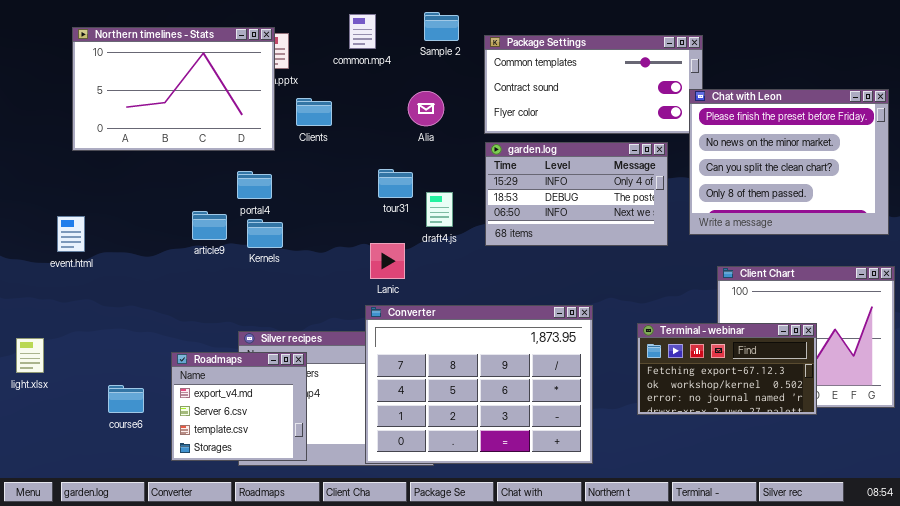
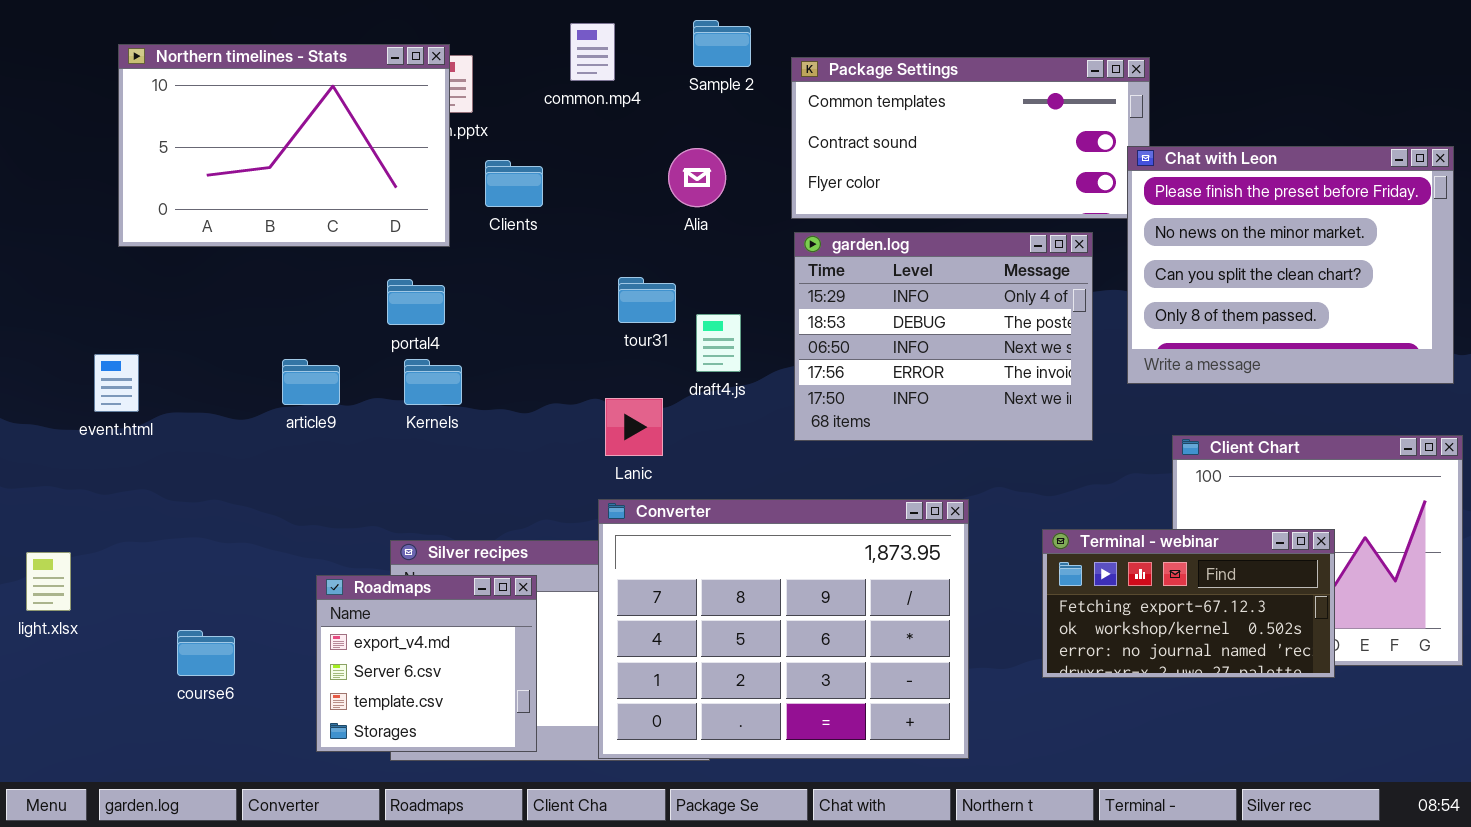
garden.log: [485,142,668,246] -> [794,232,1093,441], resized
article9: [192,211,227,240] -> [282,359,340,405], moved
Roadmaps: [171,352,307,461] -> [316,575,537,752], moved

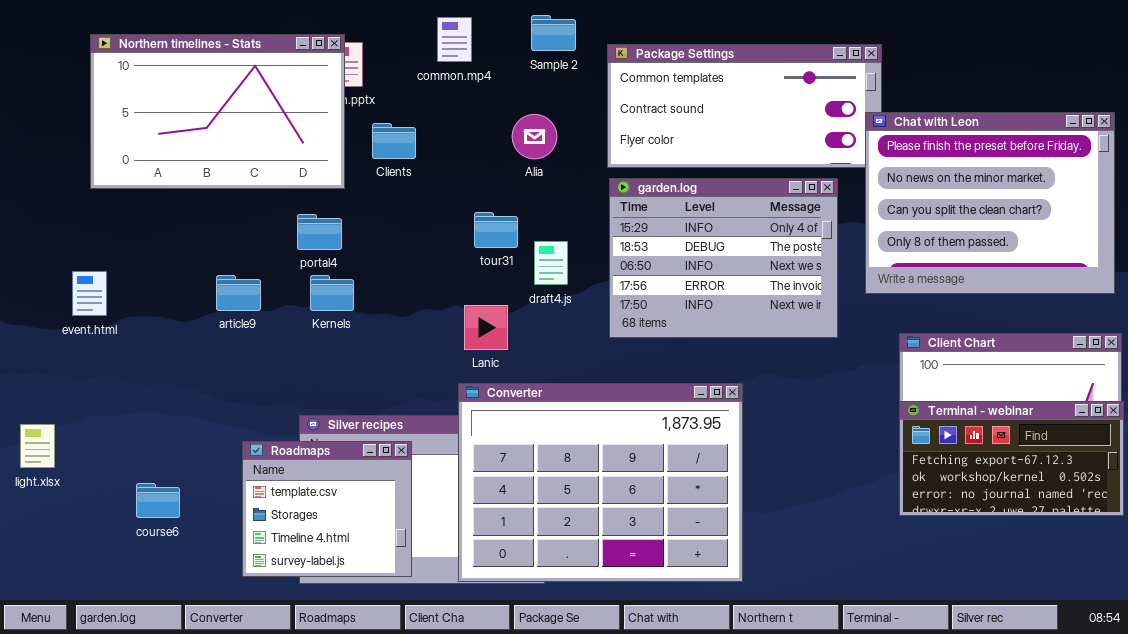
Terminal - webinar: [1042,529,1335,678] -> [899,401,1124,516], moved
Roadmaps: [316,575,537,752] -> [242,441,412,577], scrolled down 2 rows

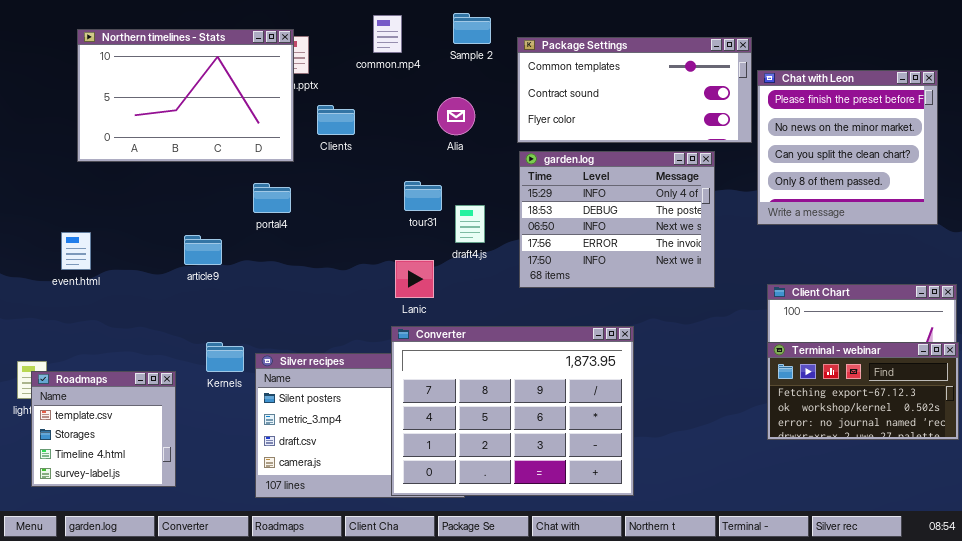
Chat with Leon: [865,112,1115,294] -> [757,70,938,225], moved, resized
Kernels: [310,275,354,311] -> [206,342,244,372], moved
Roadmaps: [242,441,412,577] -> [31,371,176,487], moved

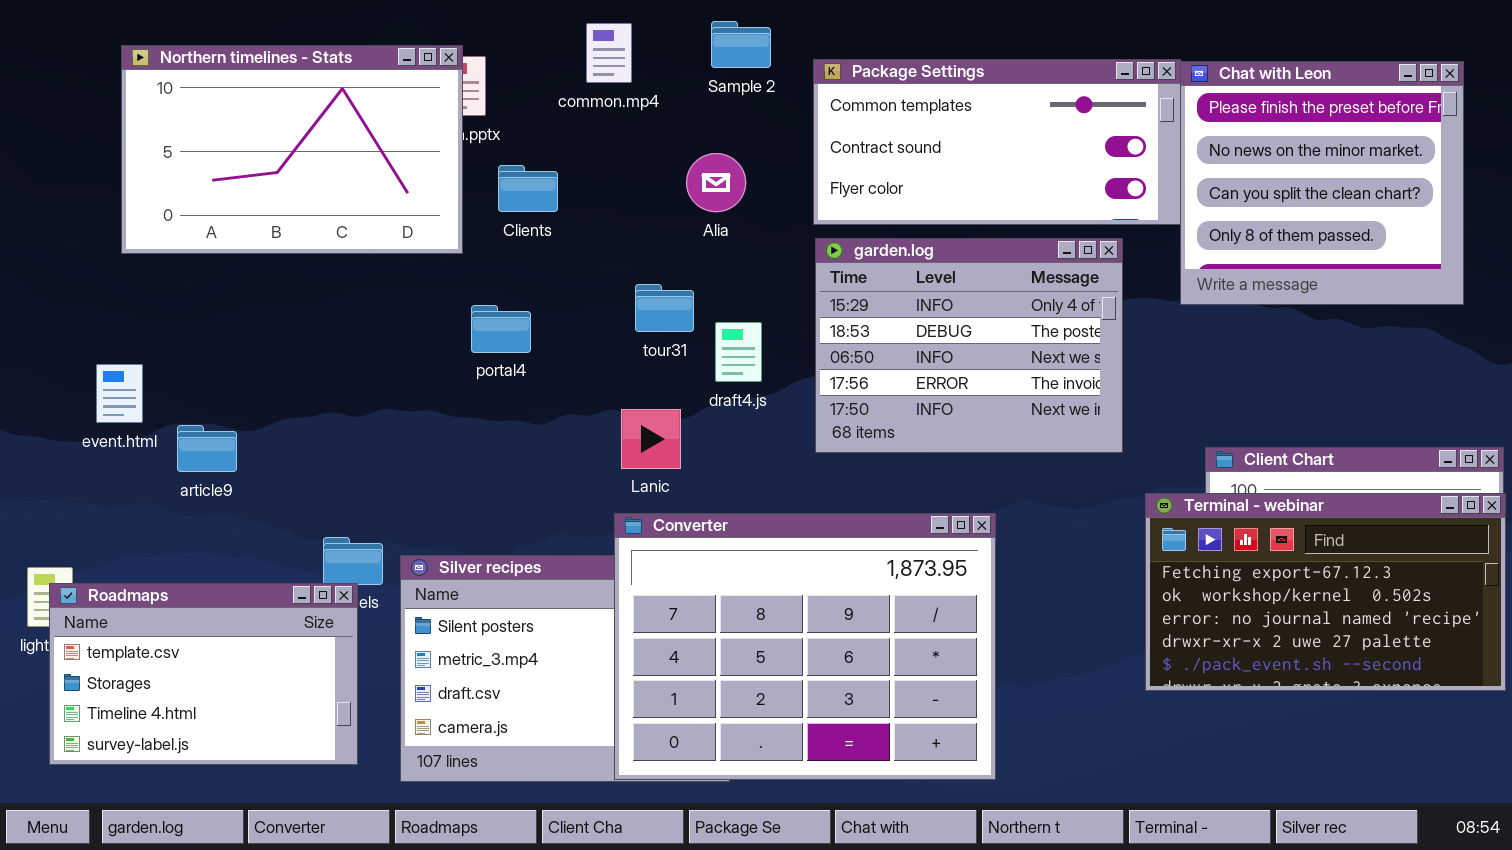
Chat with Leon: [757,70,938,225] -> [1180,61,1464,305], moved
portal4: [253,183,291,213] -> [471,305,531,353], moved
article9: [184,235,222,265] -> [177,425,237,472], moved
Terminal - webinar: [767,342,959,440] -> [1145,493,1506,691], resized
Roadmaps: [31,371,176,487] -> [49,583,358,765], resized

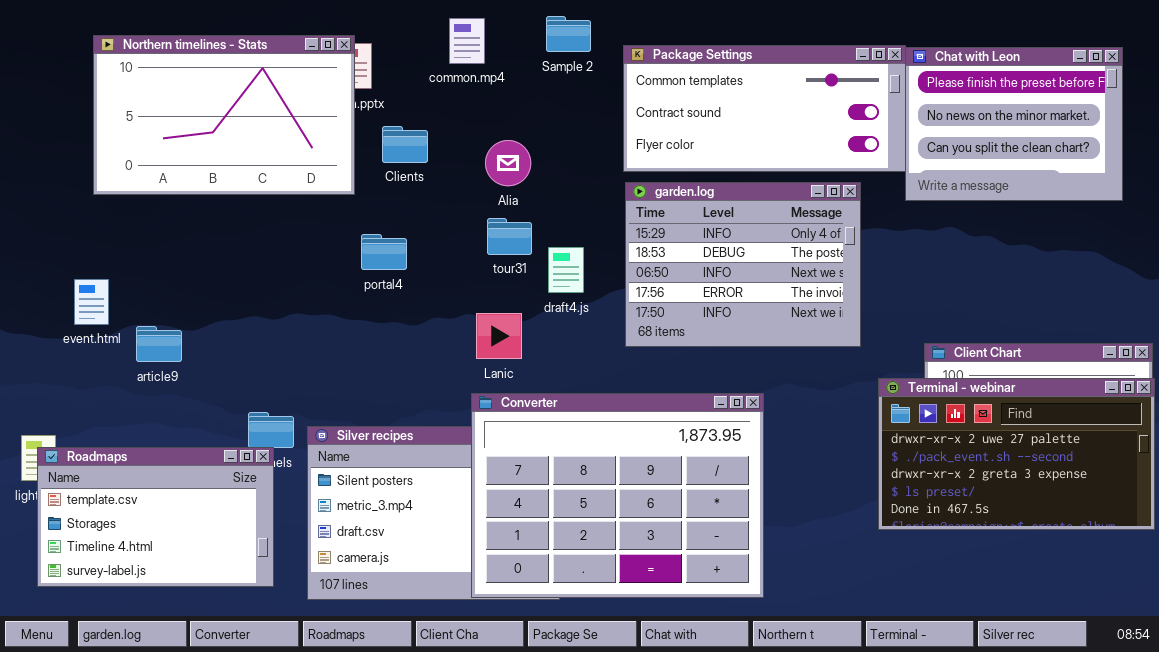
Chat with Leon: [1180,61,1464,305] -> [905,47,1123,201], resized
Alia: [686,153,746,212] -> [485,140,531,186], moved
Terminal - webinar: [1145,493,1506,691] -> [878,378,1155,530], scrolled down 3 rows

